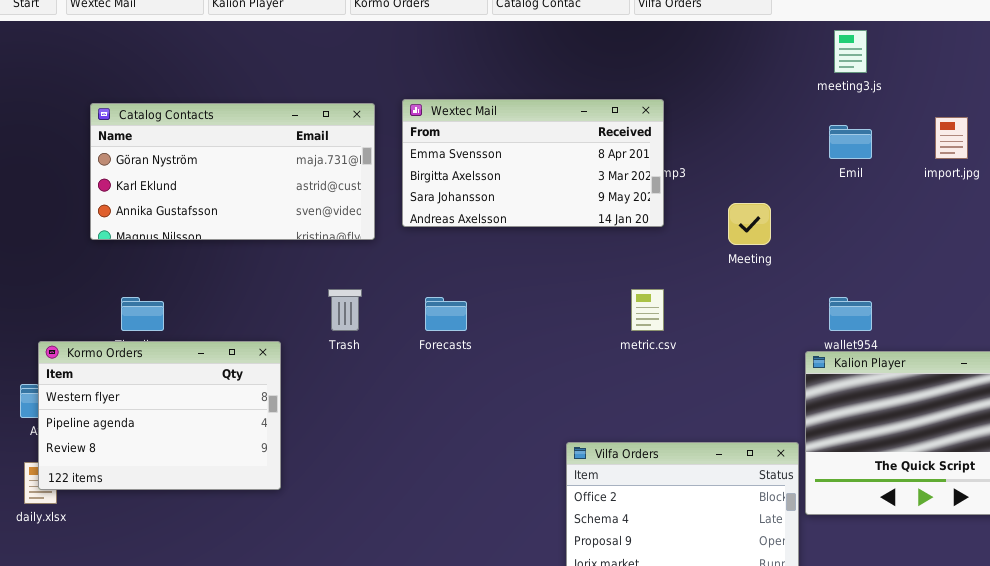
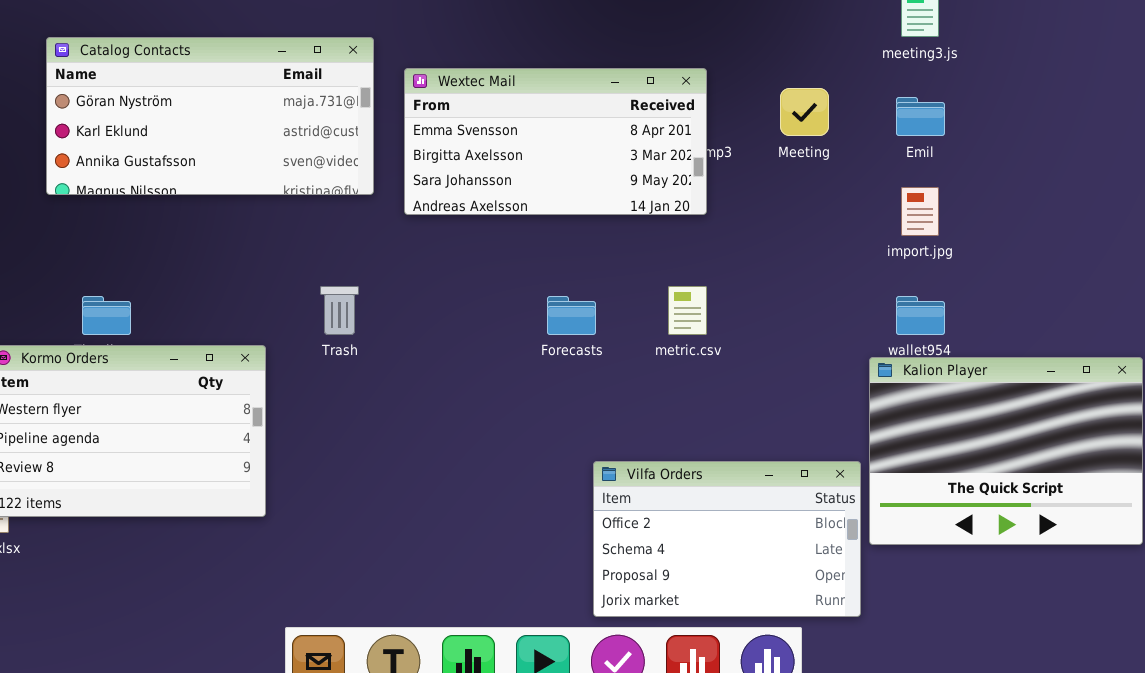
Catalog Contacts: [90,103,375,240] -> [46,37,374,195], moved
import.jpg: [935,117,968,159] -> [901,187,939,236], moved
Meeting: [728,203,771,245] -> [780,88,829,136], moved
Forecasts: [425,297,467,331] -> [547,296,596,335], moved

